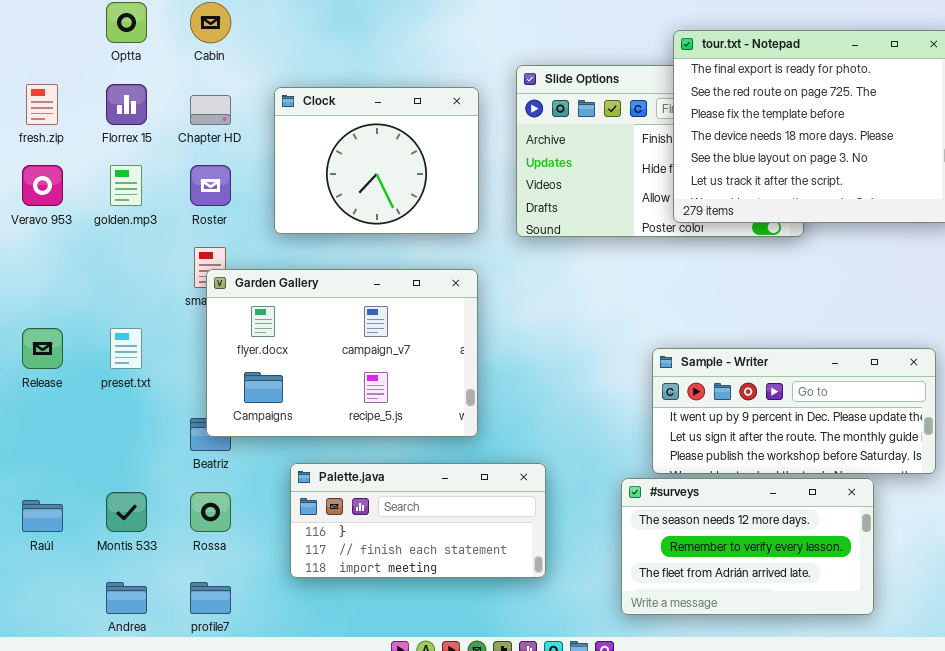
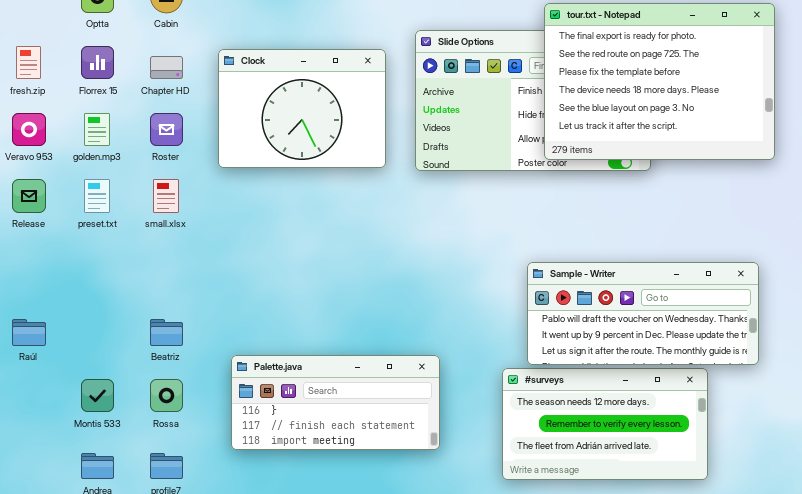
Garden Gallery: [206,269,478,437] -> none, closed
Release: [22,328,63,369] -> [12,179,46,213], moved
preset.txt: [110,328,142,369] -> [84,179,110,213], moved
Sample - Writer: [652,348,936,474] -> [527,262,759,365], scrolled up 1 row
Raúl: [22,500,63,532] -> [12,319,46,346], moved

